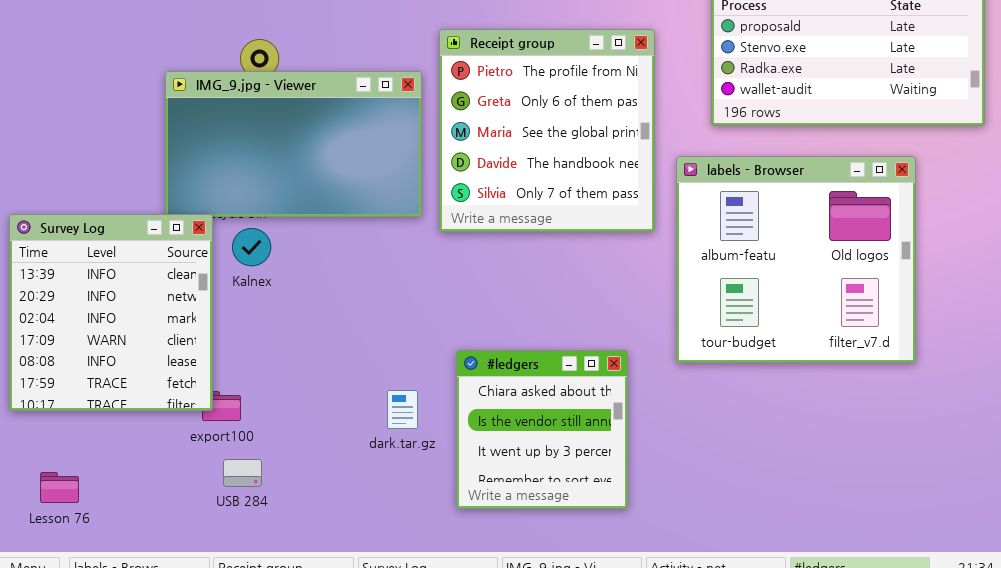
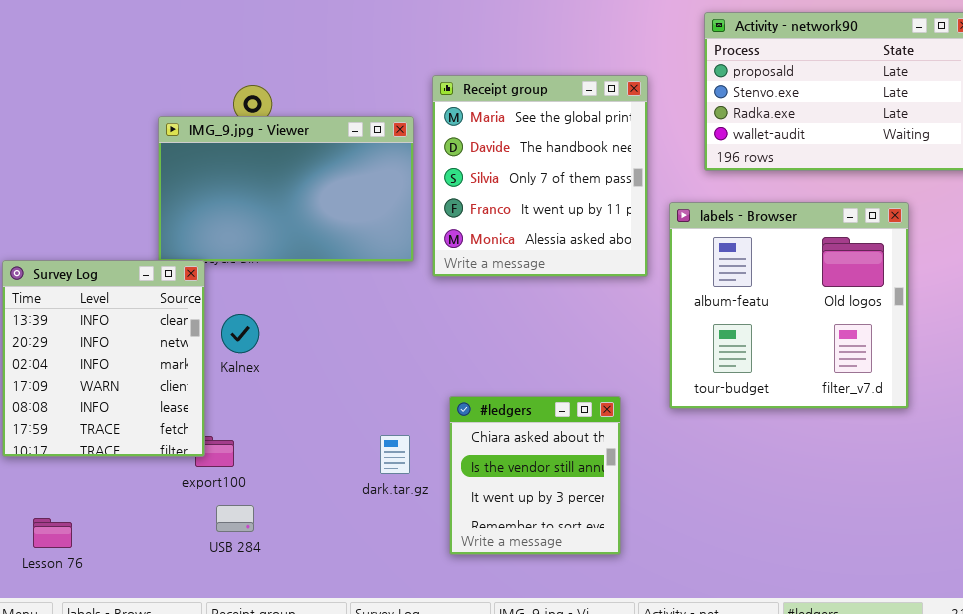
Receipt group: [439,29,655,232] -> [432,75,648,277], scrolled down 2 rows
Kalnex: [232,228,271,266] -> [221,314,259,353], moved

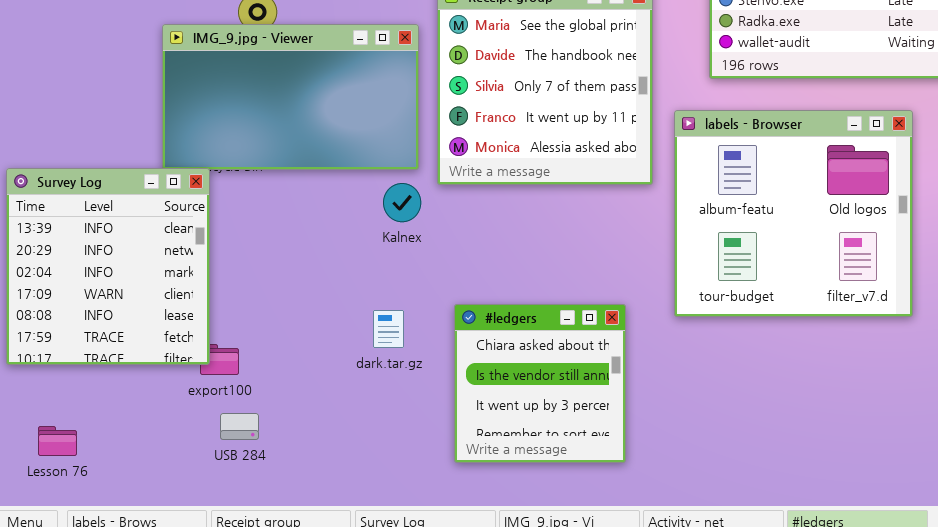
Kalnex: [221,314,259,353] -> [383,183,421,222], moved
dark.tar.gz: [380,435,410,474] -> [373,310,404,348], moved

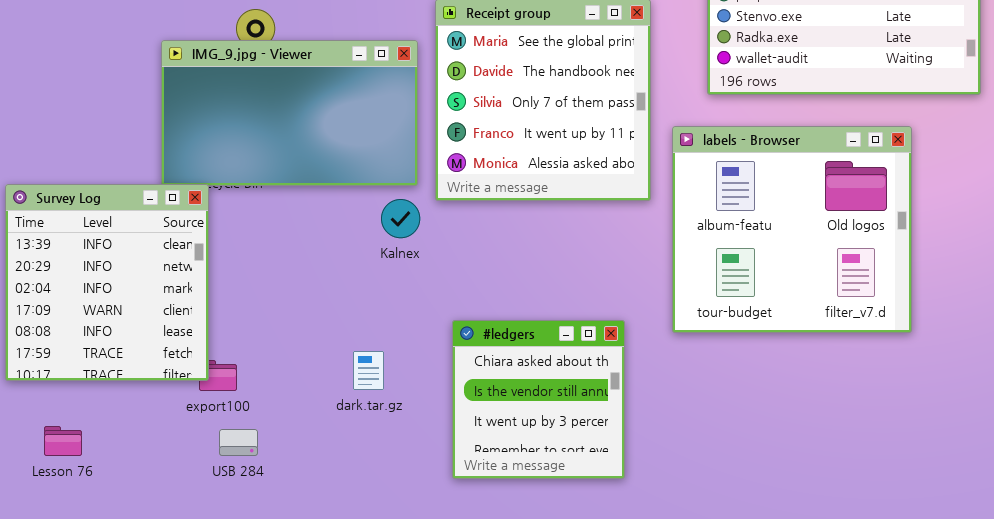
dark.tar.gz: [373,310,404,348] -> [353,351,384,390], moved
Lesson 76: [38,426,77,456] -> [44,426,82,456], moved

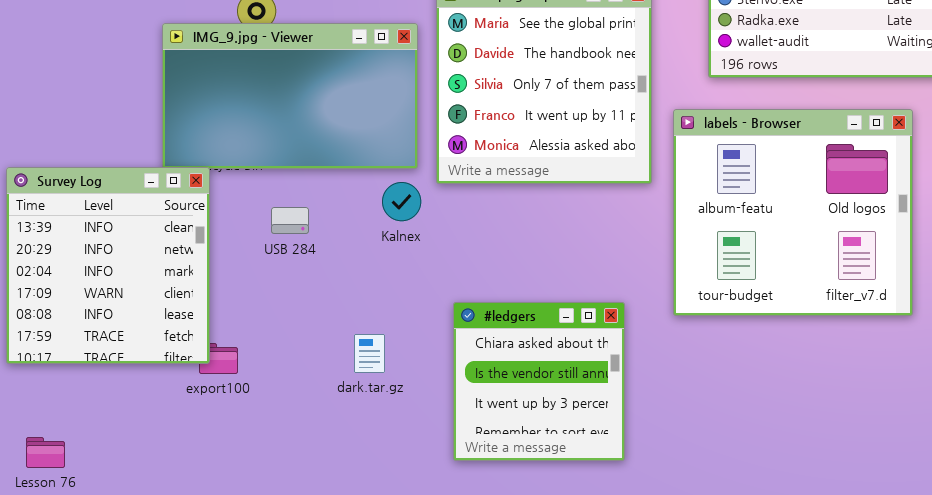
Lesson 76: [44,426,82,456] -> [26,437,65,468], moved
USB 284: [219,429,258,456] -> [271,207,309,234], moved

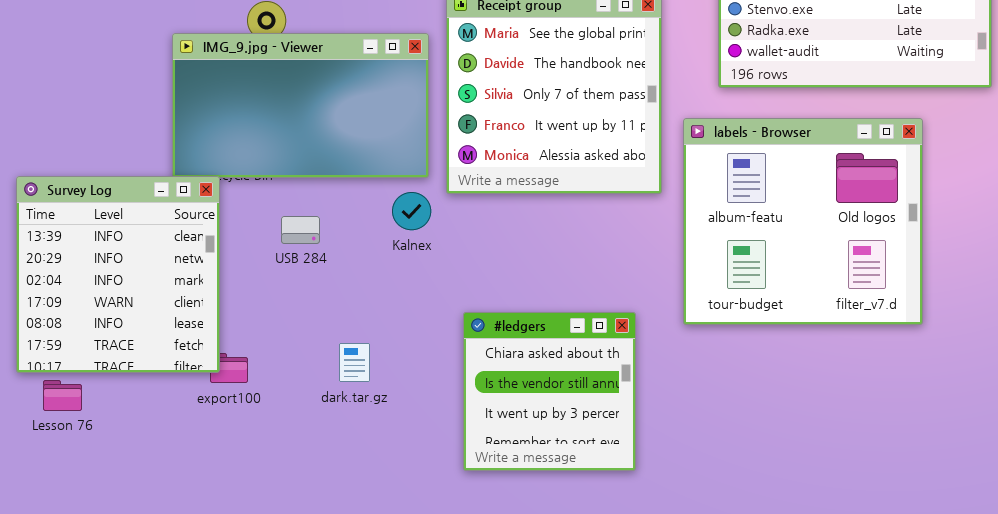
dark.tar.gz: [354,334,385,373] -> [339,343,370,382], moved
Lesson 76: [26,437,65,468] -> [43,380,82,411], moved

